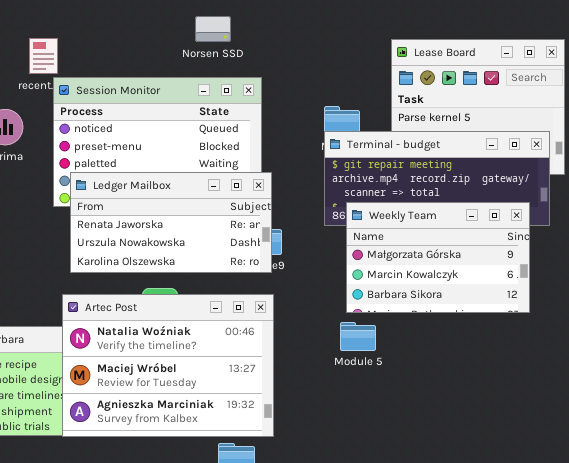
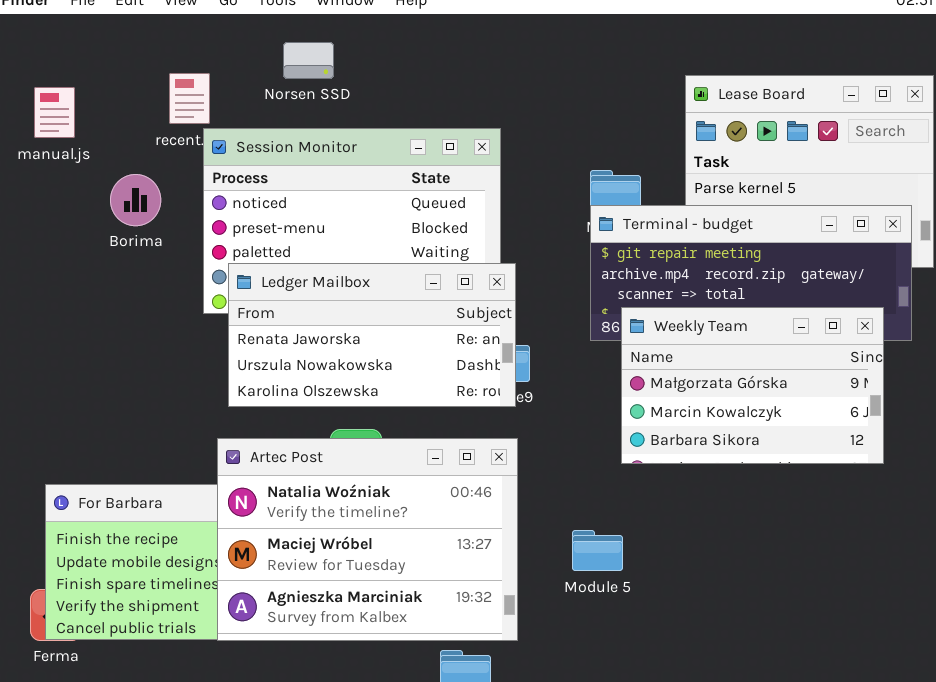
Norsen SSD: [195,16,231,42] -> [283,42,334,79], moved
Module 5: [340,322,376,351] -> [572,530,623,571], moved

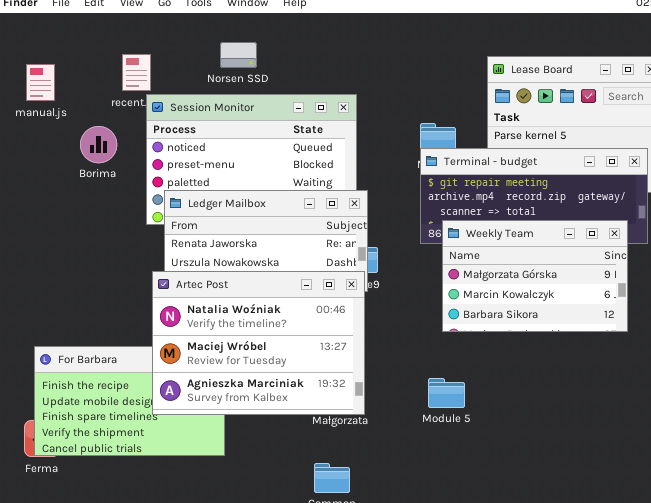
Norsen SSD: [283,42,334,79] -> [220,42,257,68], moved
Artec Post: [217,438,518,641] -> [152,271,365,415], moved
Module 5: [572,530,623,571] -> [428,378,465,408], moved

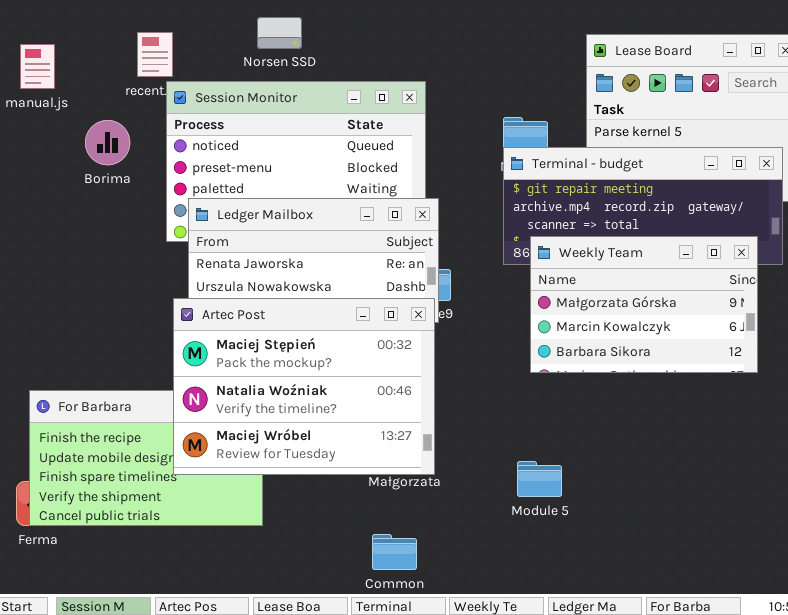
Artec Post: [152,271,365,415] -> [173,298,435,475], scrolled up 1 row
Module 5: [428,378,465,408] -> [517,461,562,497], moved

